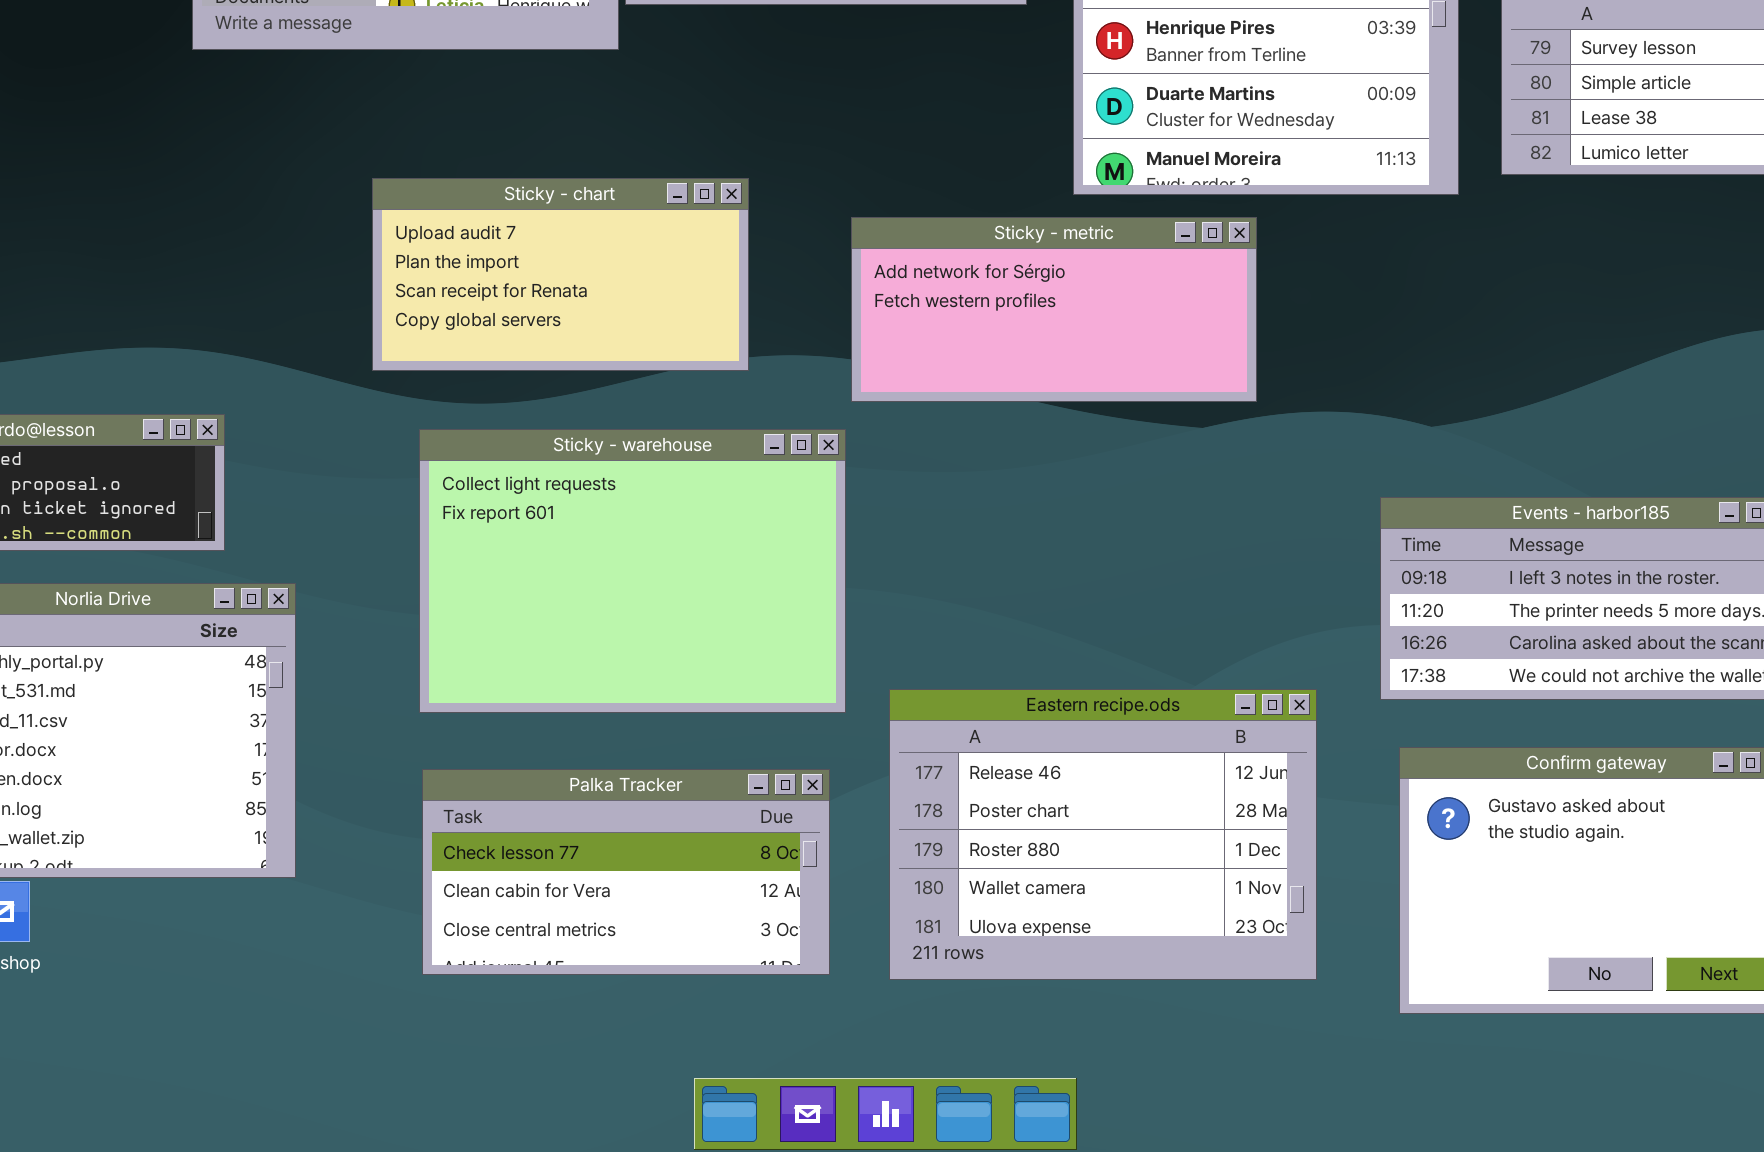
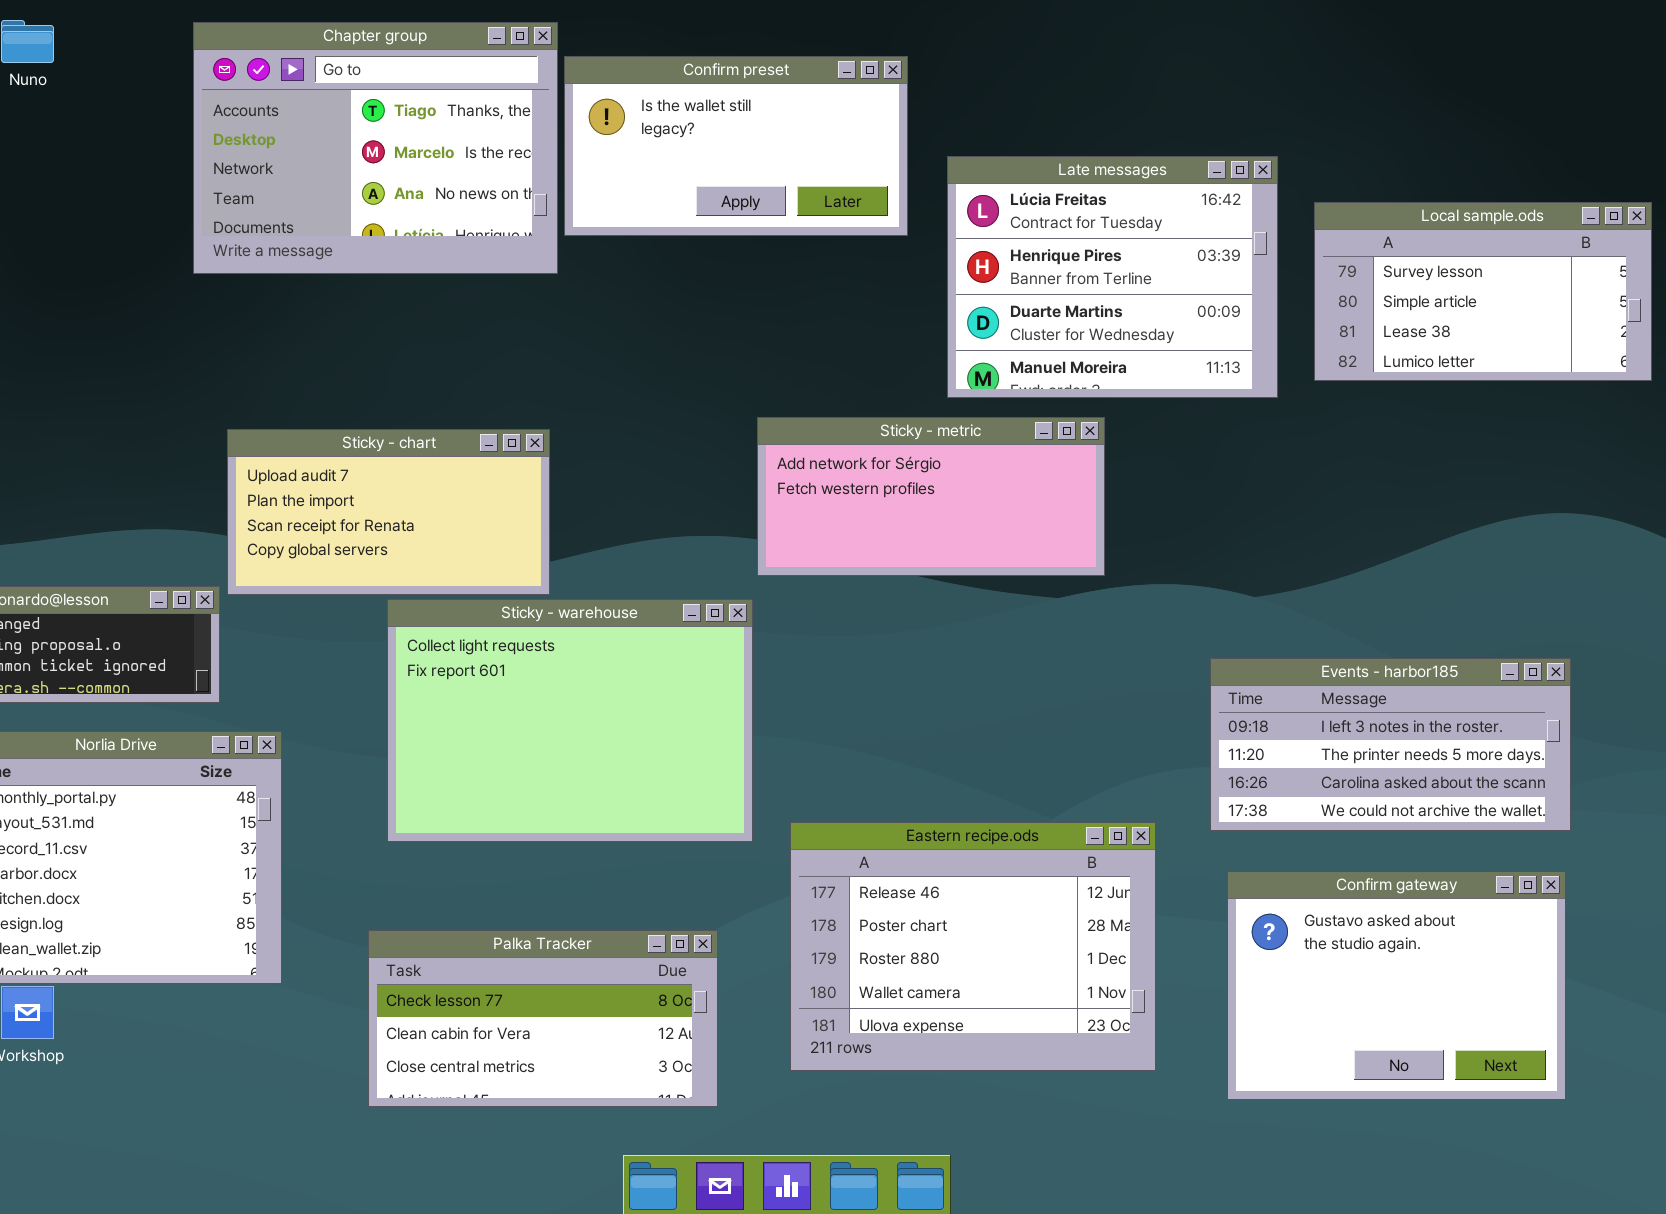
Sticky - chart: [372,178,749,371] -> [227,429,550,595], moved
Palka Tracker: [422,769,830,975] -> [368,930,718,1107], moved

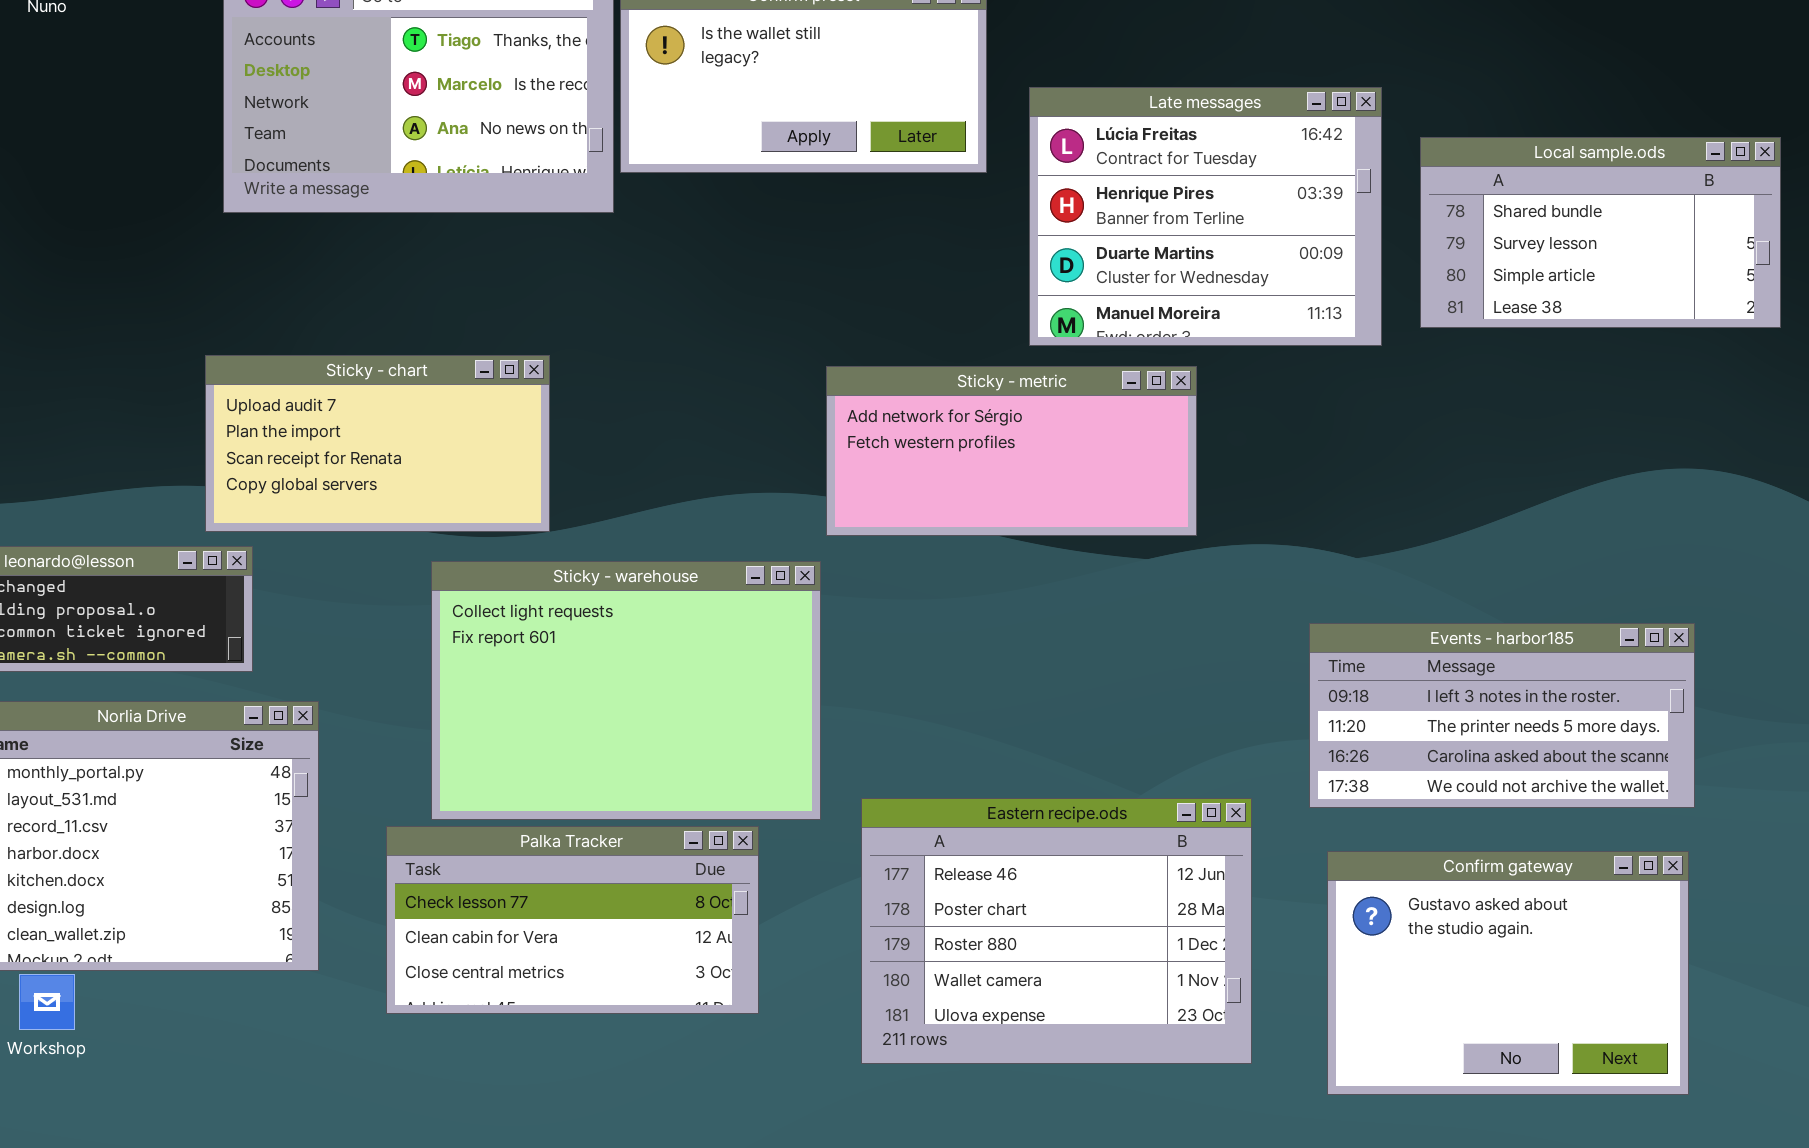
Local sample.ods: [1314,202,1652,381] -> [1420,137,1781,328], scrolled up 1 row
Sticky - chart: [227,429,550,595] -> [205,355,550,532], moved
Palka Tracker: [368,930,718,1107] -> [386,826,759,1014], moved

